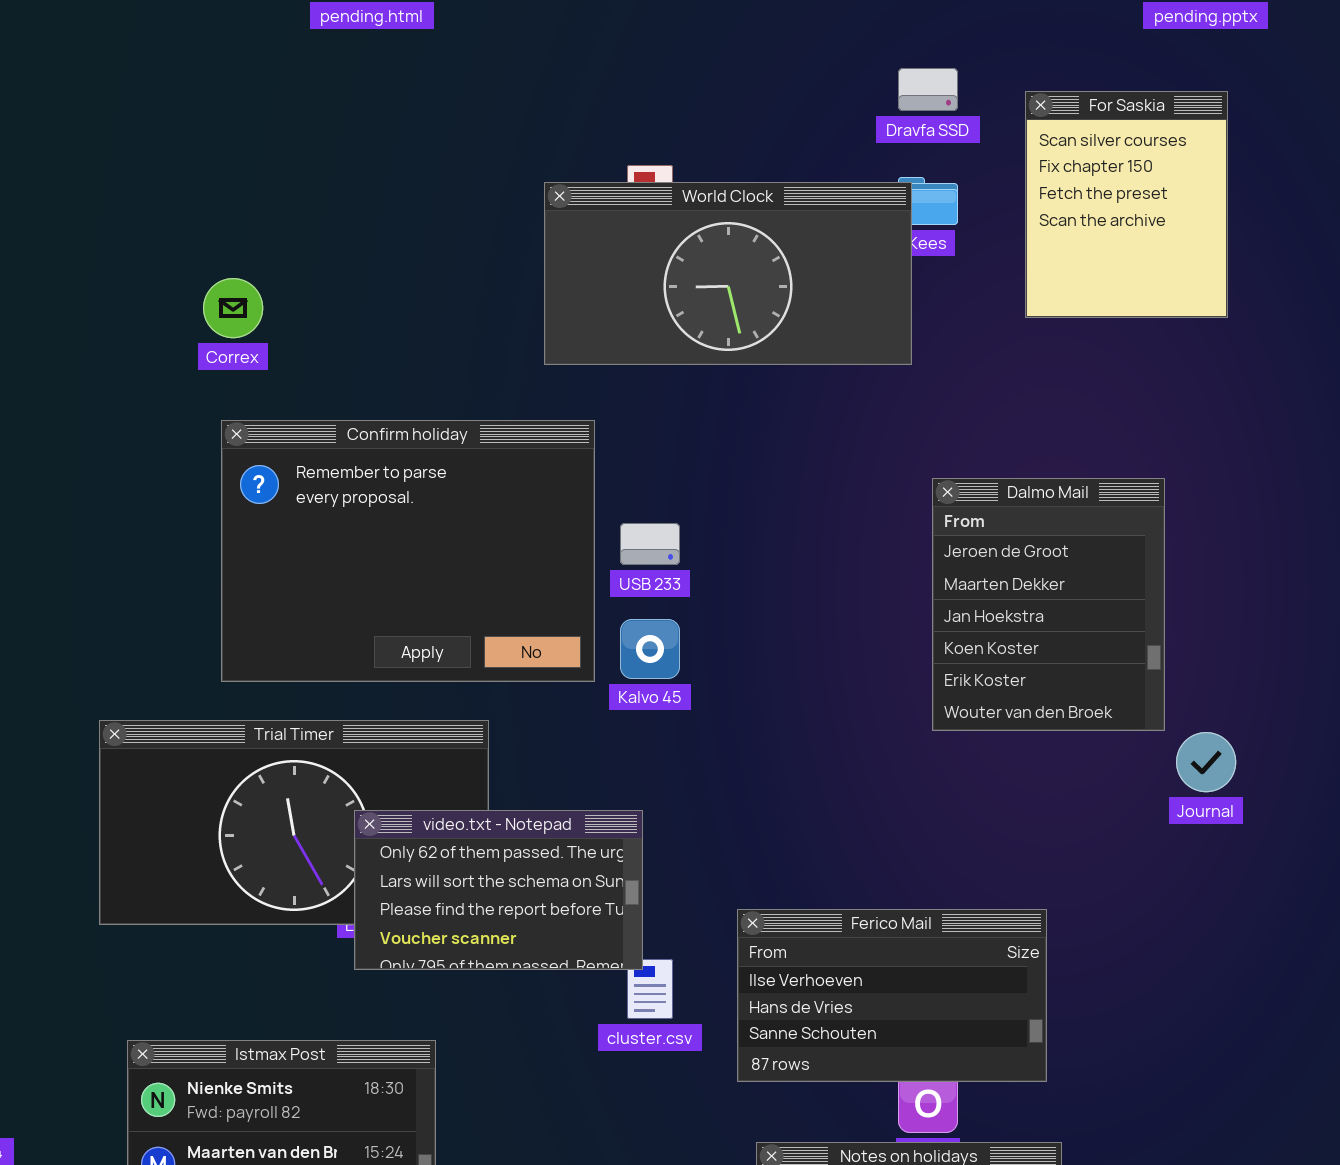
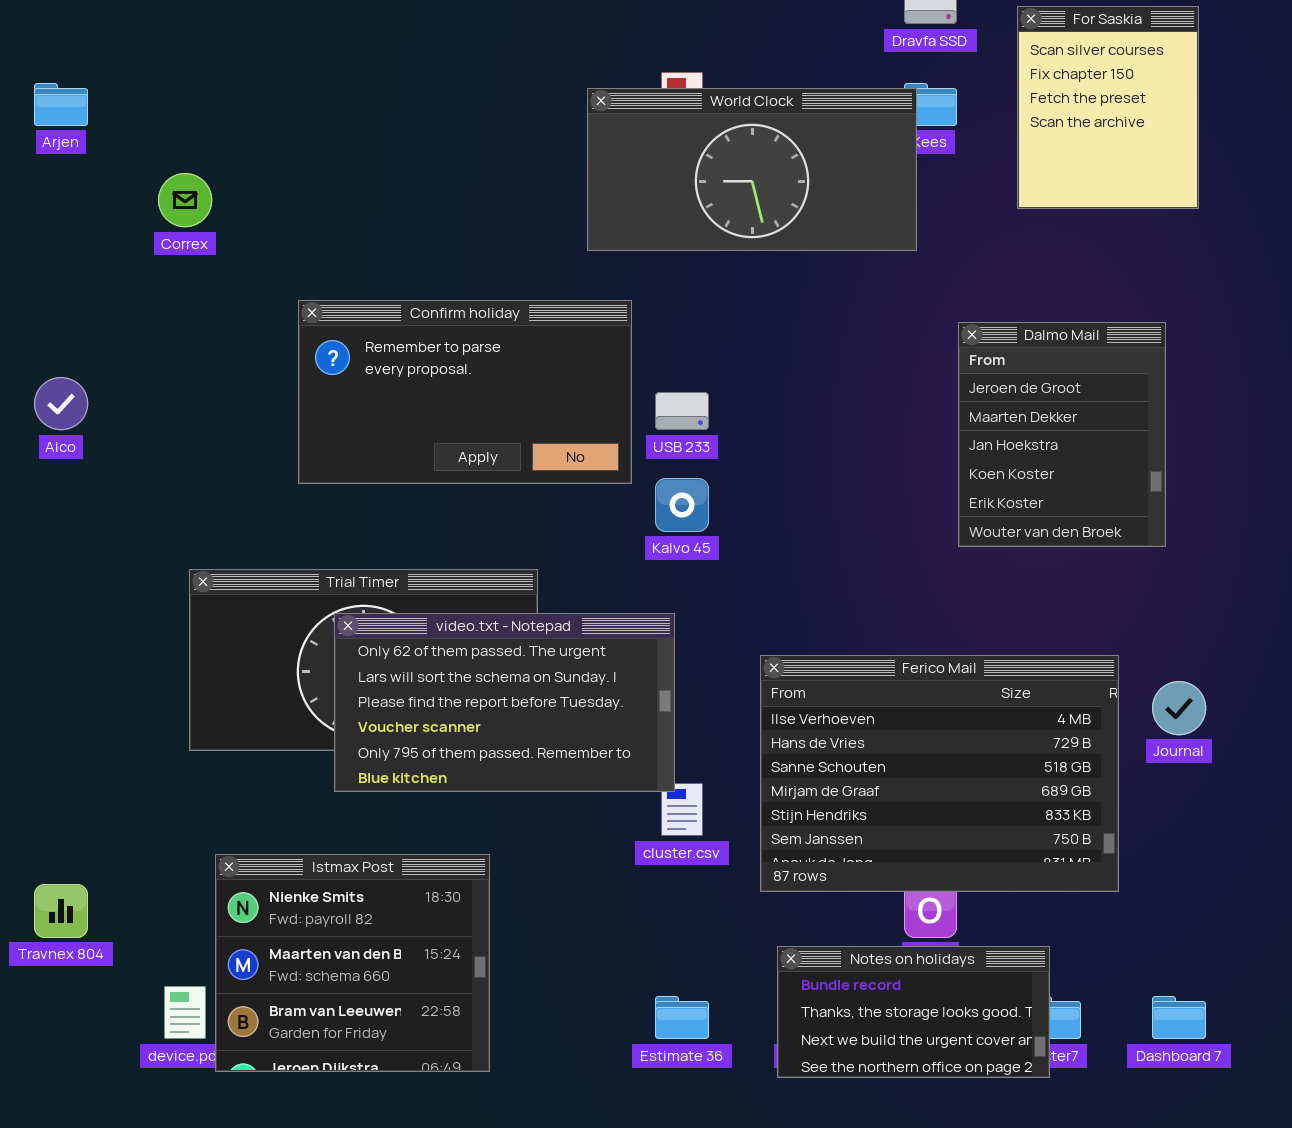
Correx: [203,278,263,338] -> [158,173,212,227], moved
Confirm holiday: [221,420,595,682] -> [298,300,632,484], resized
Dalmo Mail: [932,478,1165,731] -> [958,322,1166,547], moved
Journal: [1176,732,1236,792] -> [1152,681,1206,735], moved
video.txt - Notepad: [354,810,643,970] -> [334,613,675,792], resized
Ferico Mail: [737,909,1047,1082] -> [760,655,1119,892], resized

